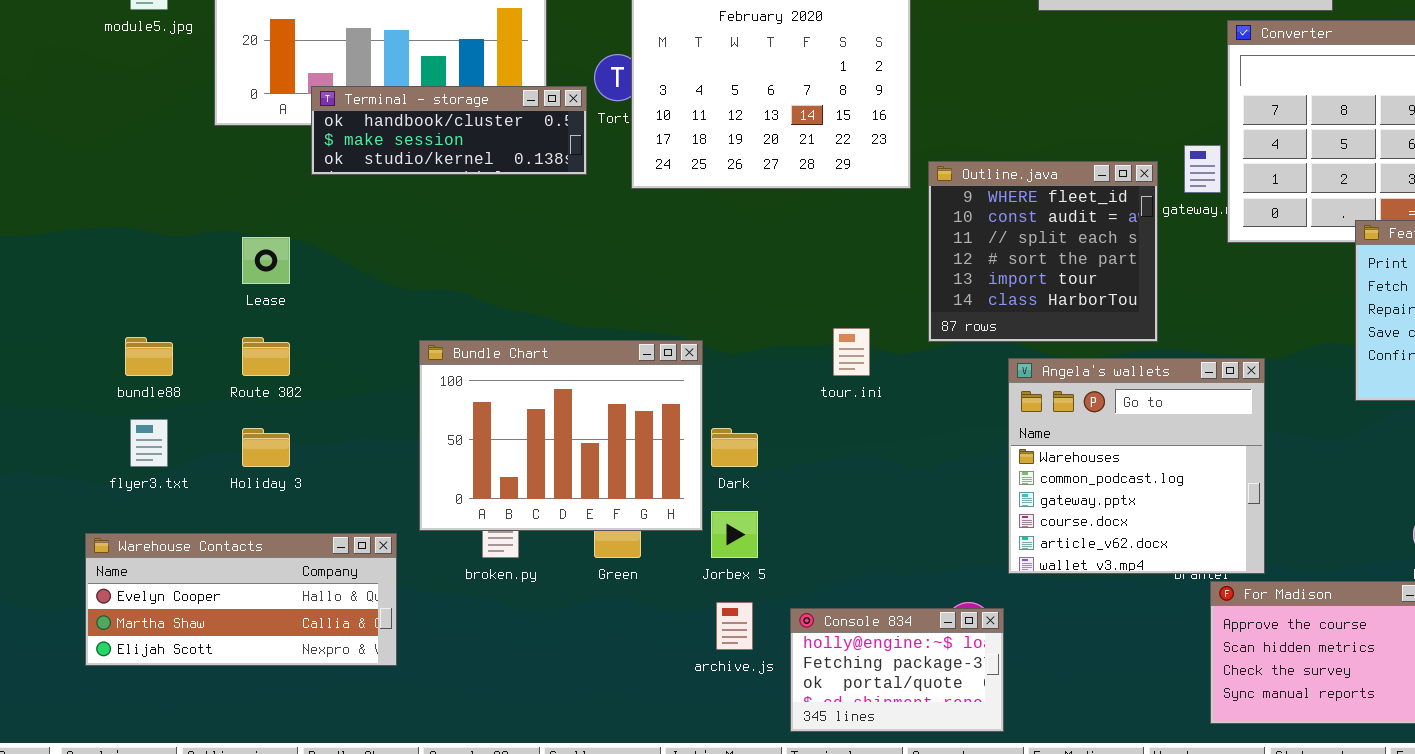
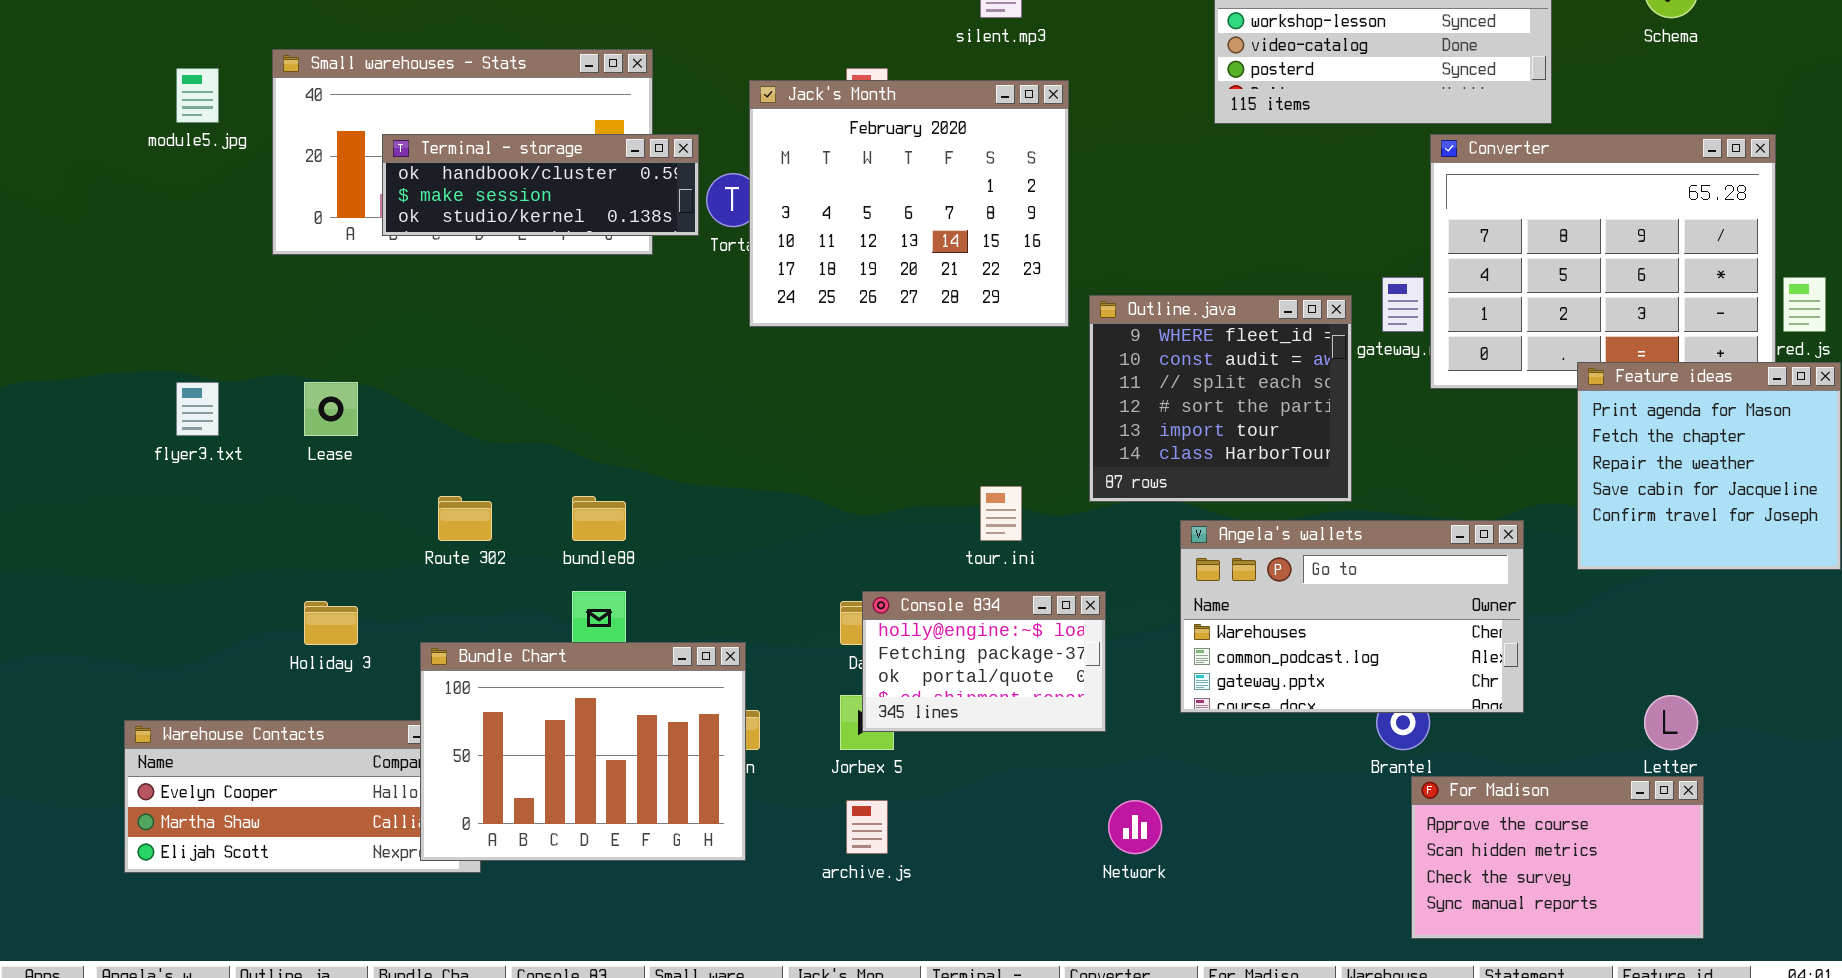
Terminal - storage: [311,86,587,175] -> [382,134,699,236], moved
bundle88: [125,337,173,376] -> [572,496,626,541], moved
Route 302: [242,337,290,376] -> [438,496,492,541], moved
Bundle Chart: [419,340,703,531] -> [420,642,746,861], moved
Angela's wallets: [1008,358,1265,574] -> [1180,520,1524,713], resized
flyer3.txt: [130,419,168,467] -> [176,382,219,436], moved
Console 834: [790,608,1004,732] -> [862,591,1106,732], moved

